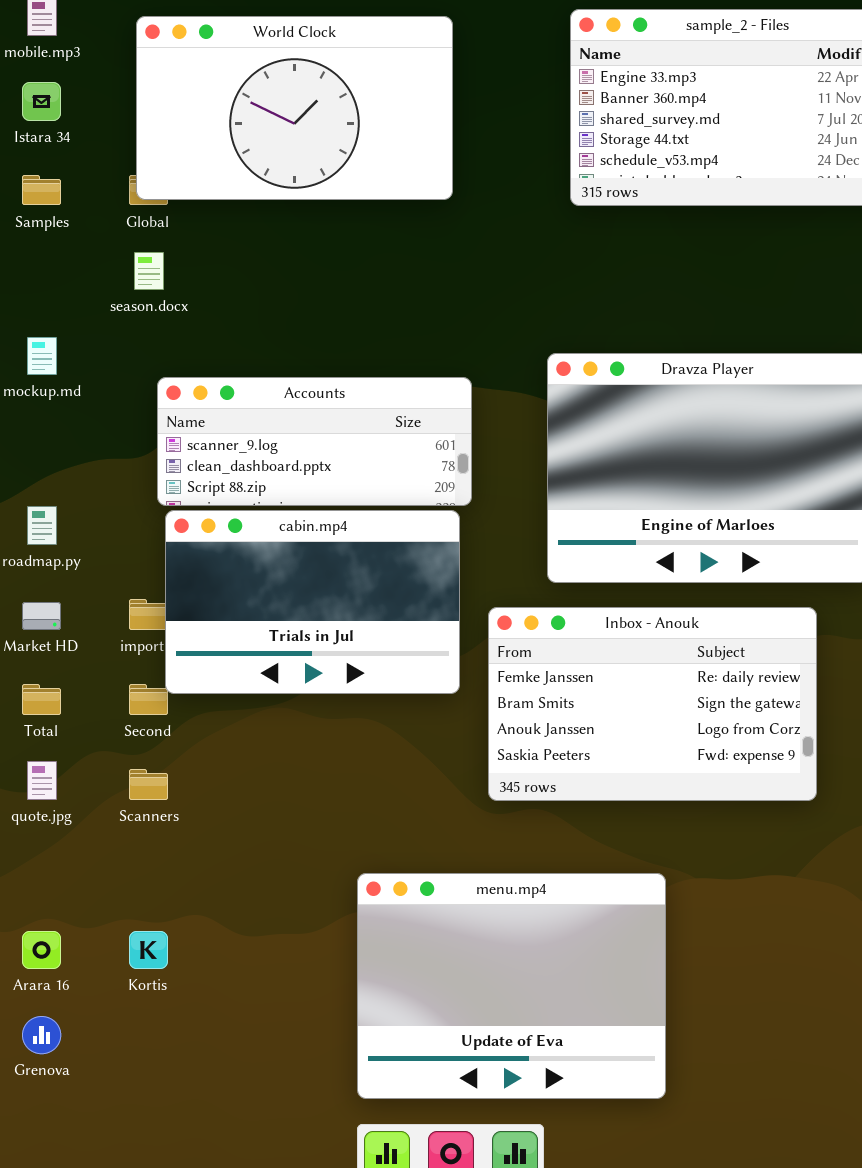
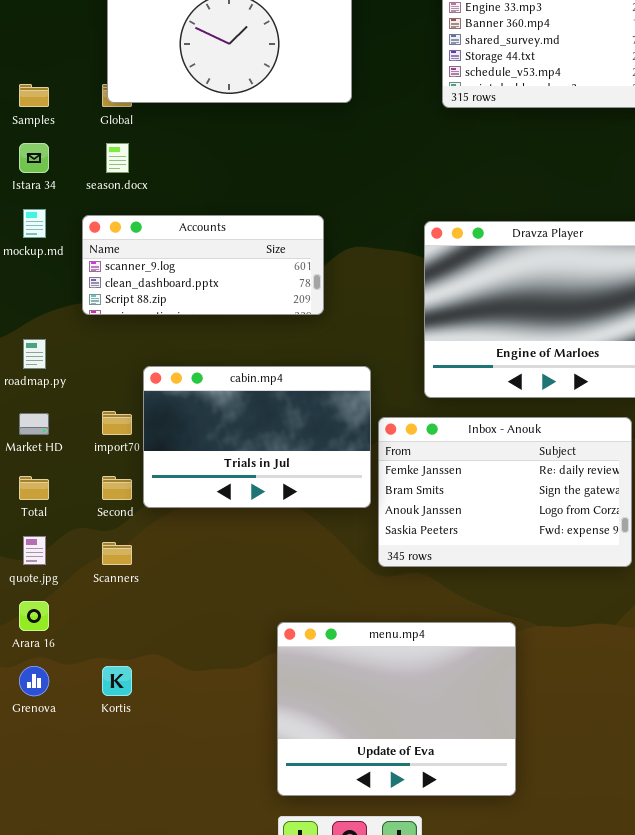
Istara 34: [22,82,61,121] -> [19,143,49,173], moved
Accounts: [157,377,472,506] -> [82,215,324,315], moved
cabin.mp4: [165,510,460,694] -> [143,366,371,508], moved
Arara 16: [22,931,61,969] -> [19,601,49,631], moved
Grenova: [22,1016,61,1054] -> [19,666,49,696], moved

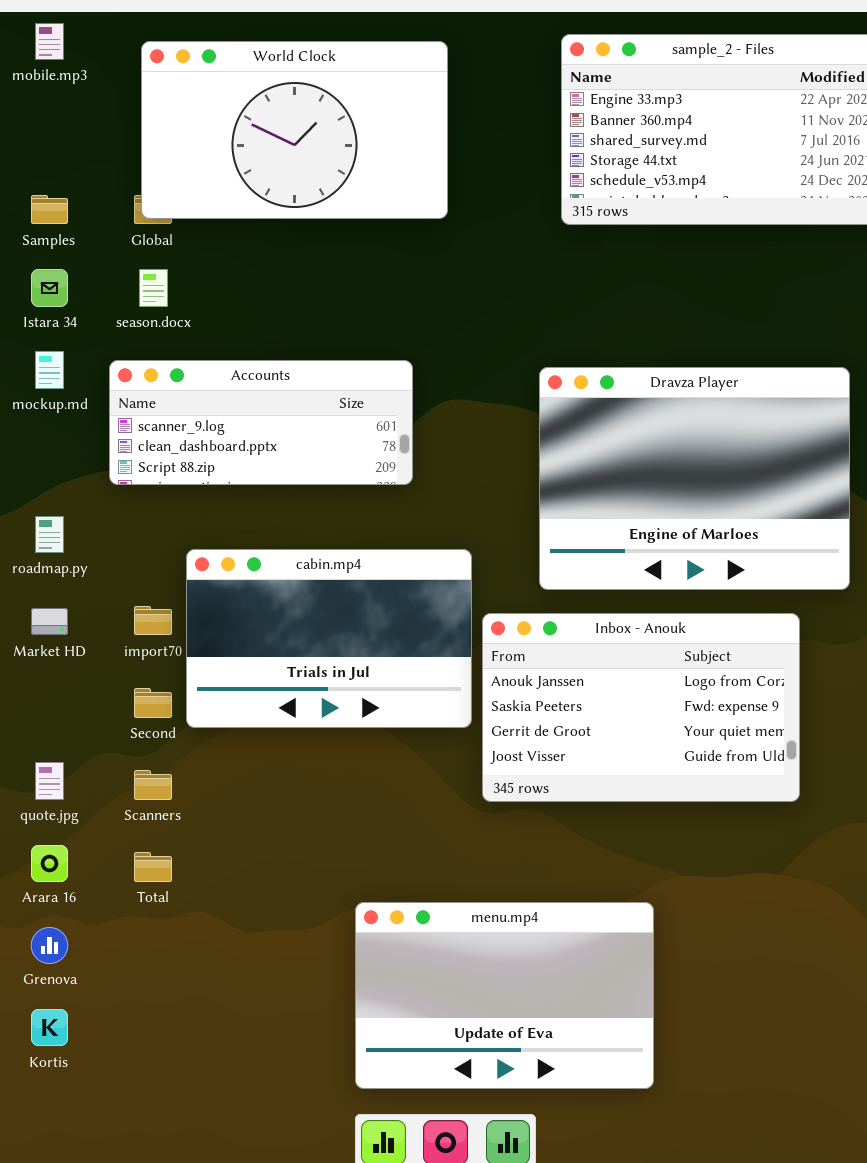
Inbox - Anouk: [378,417,632,567] -> [482,613,800,802], scrolled down 2 rows
Total: [19,476,49,500] -> [134,852,172,882], moved
menu.mp4: [277,622,516,796] -> [355,902,654,1089], resized
Kortis: [102,666,132,696] -> [31,1009,68,1046], moved

